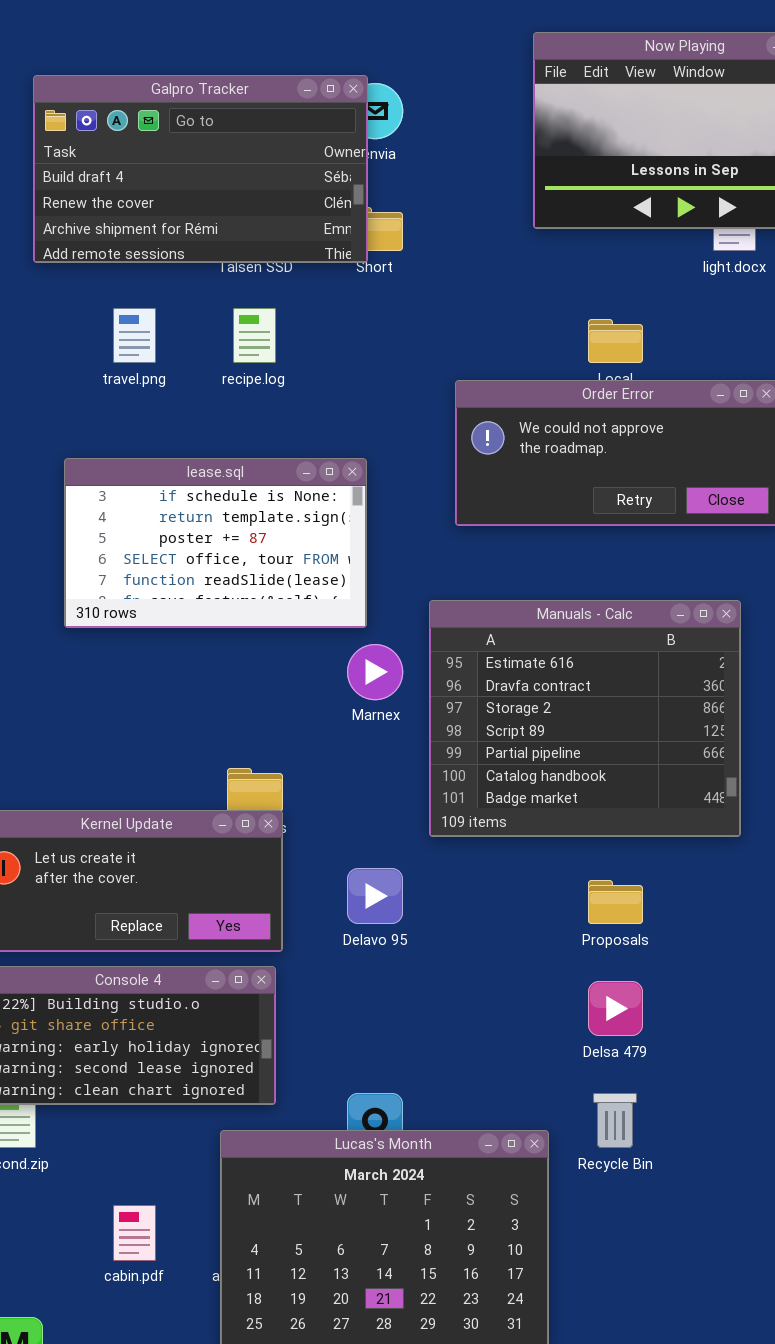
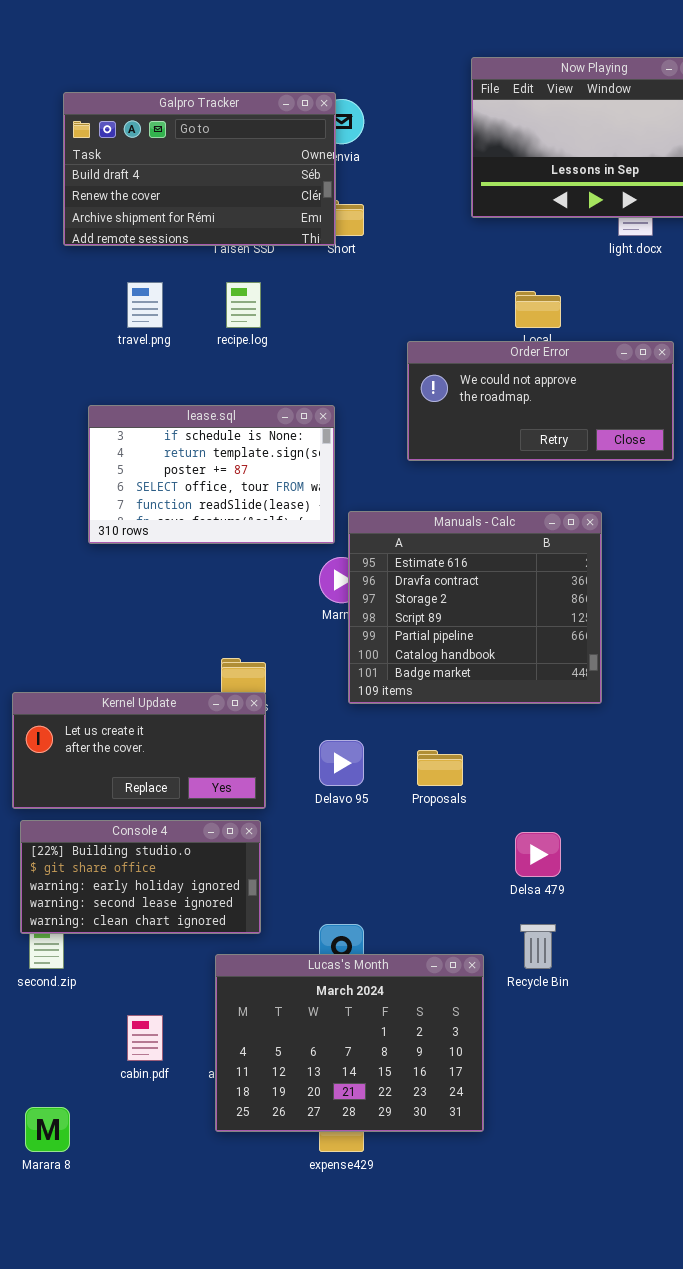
Manuals - Calc: [429,600,741,837] -> [348,511,602,704], moved
Proposals: [588,880,643,924] -> [417,750,463,786], moved

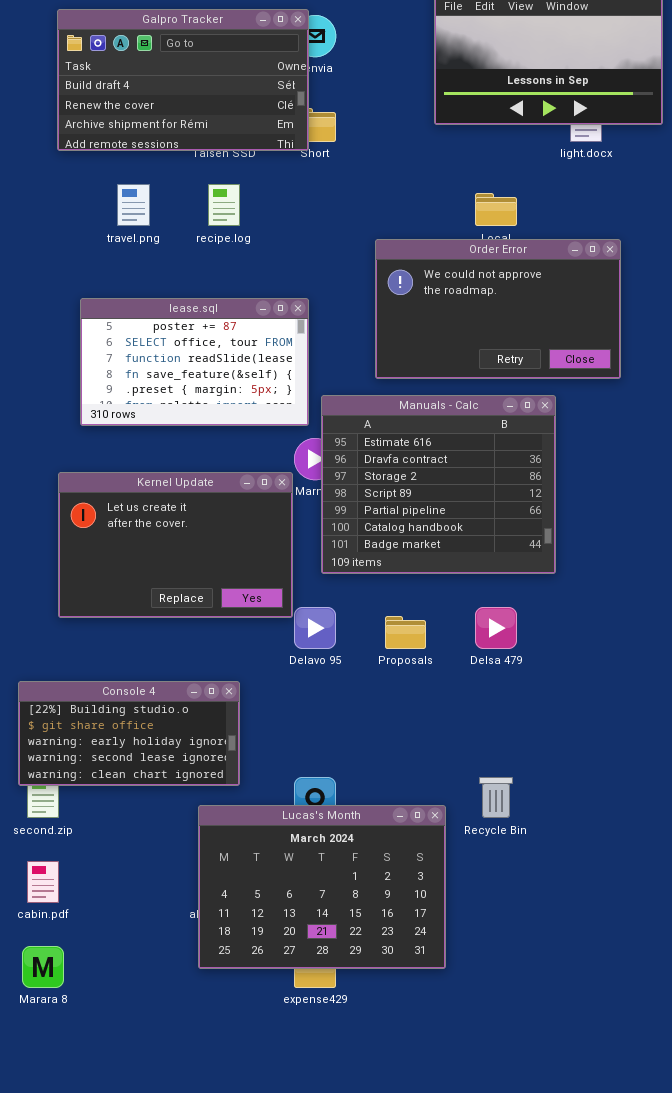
Order Error: [407,341,674,461] -> [375,239,621,379], resized
lease.sql: [88,405,335,544] -> [80,298,309,426], scrolled down 2 rows
Kernel Update: [12,692,266,809] -> [58,472,293,618], moved, resized
Delsa 479: [515,832,561,877] -> [475,607,517,649], moved
cabin.pdf: [127,1015,163,1061] -> [27,861,59,903], moved

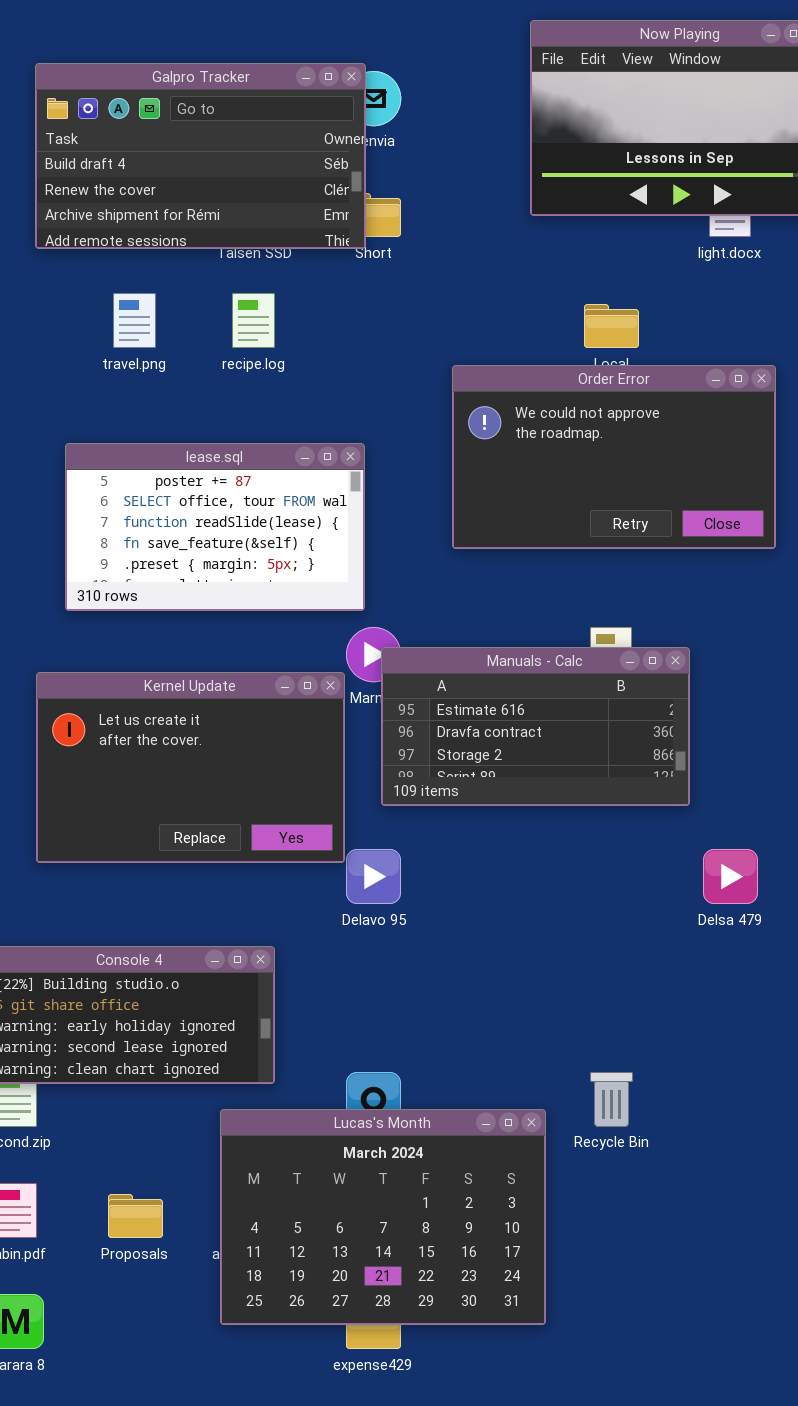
Manuals - Calc: [321,395,556,574] -> [381,647,690,806], resized
Delsa 479: [475,607,517,649] -> [703,849,758,904], moved
Proposals: [385,616,426,649] -> [108,1194,163,1238], moved

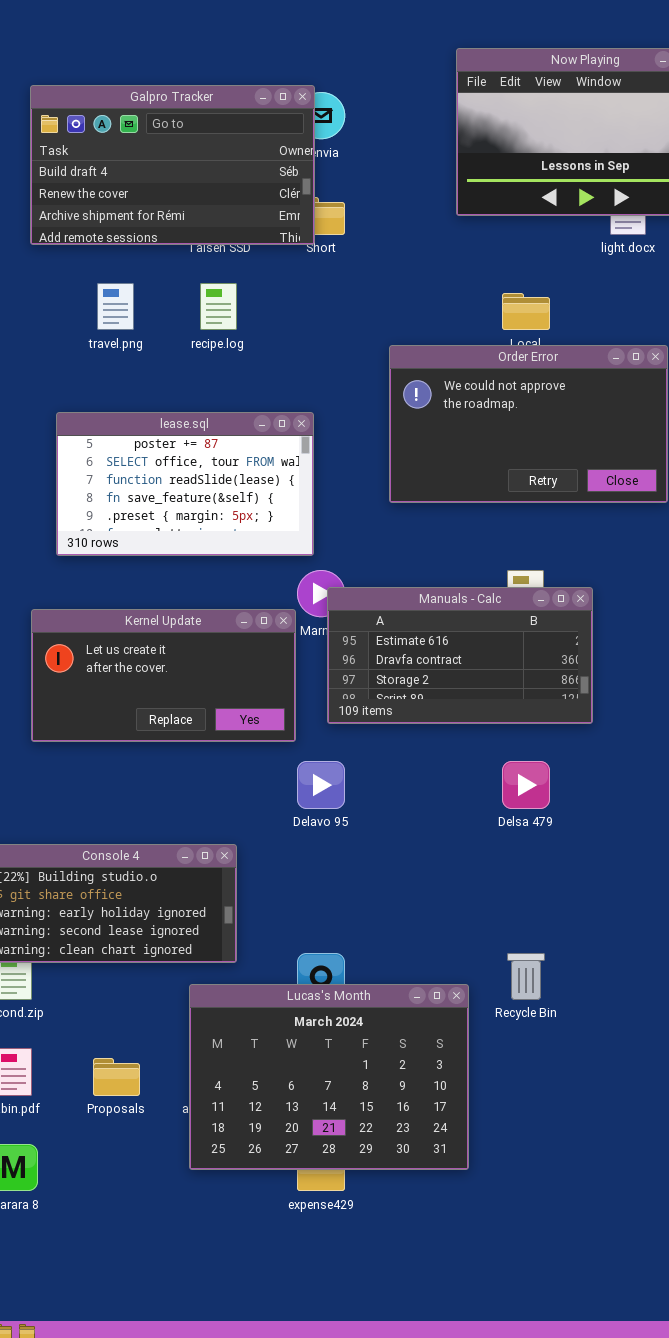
Kernel Update: [36,672,345,863] -> [31,609,296,742], resized
Delsa 479: [703,849,758,904] -> [502,761,550,809], moved

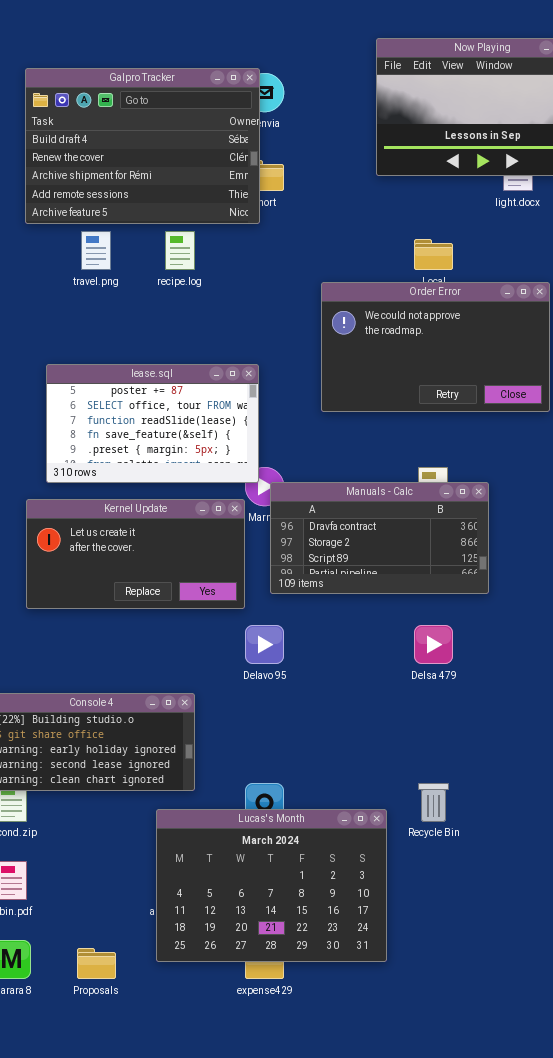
Galpro Tracker: [30,85,315,245] -> [25,68,260,224], resized
lease.sql: [56,412,314,556] -> [46,364,259,483], moved
Manuals - Calc: [327,587,593,724] -> [270,482,489,594], scrolled down 1 row
Proposals: [93,1058,140,1096] -> [77,948,116,979], moved

